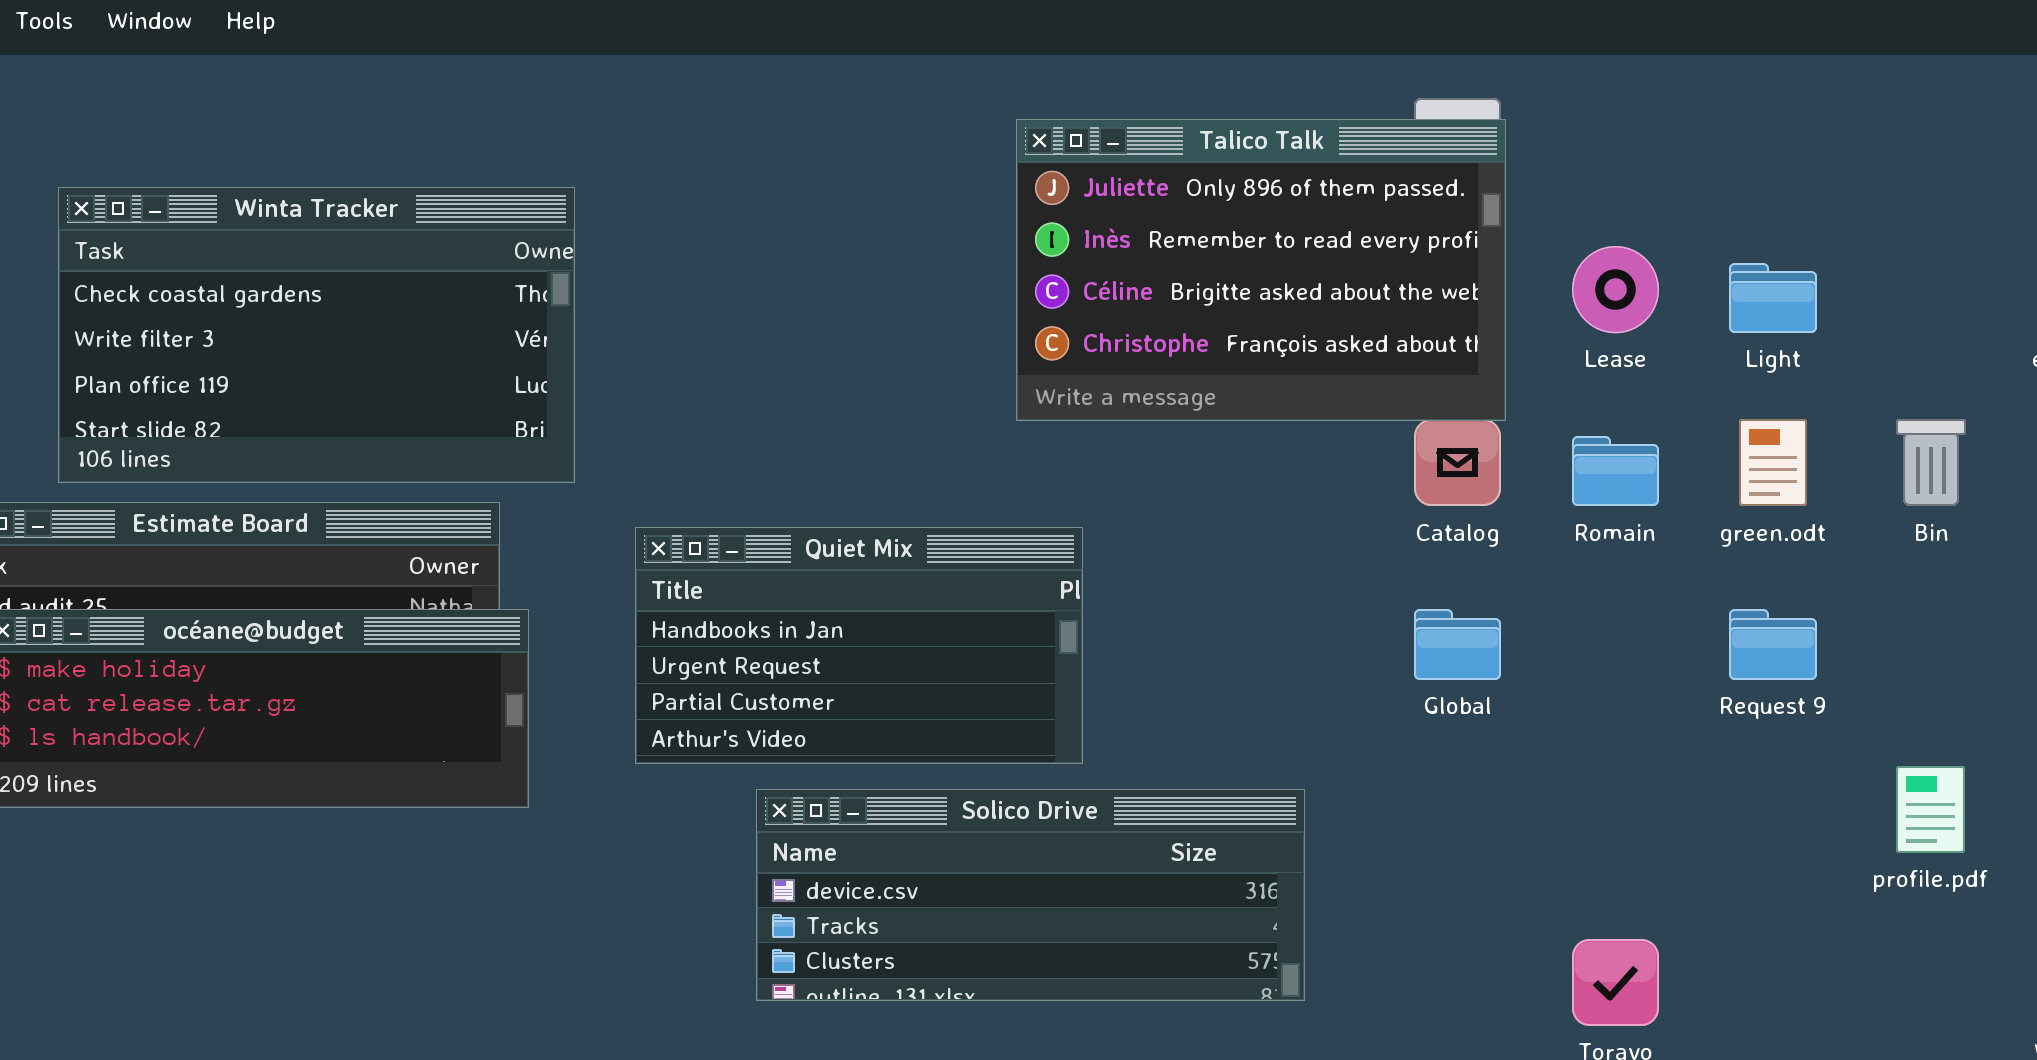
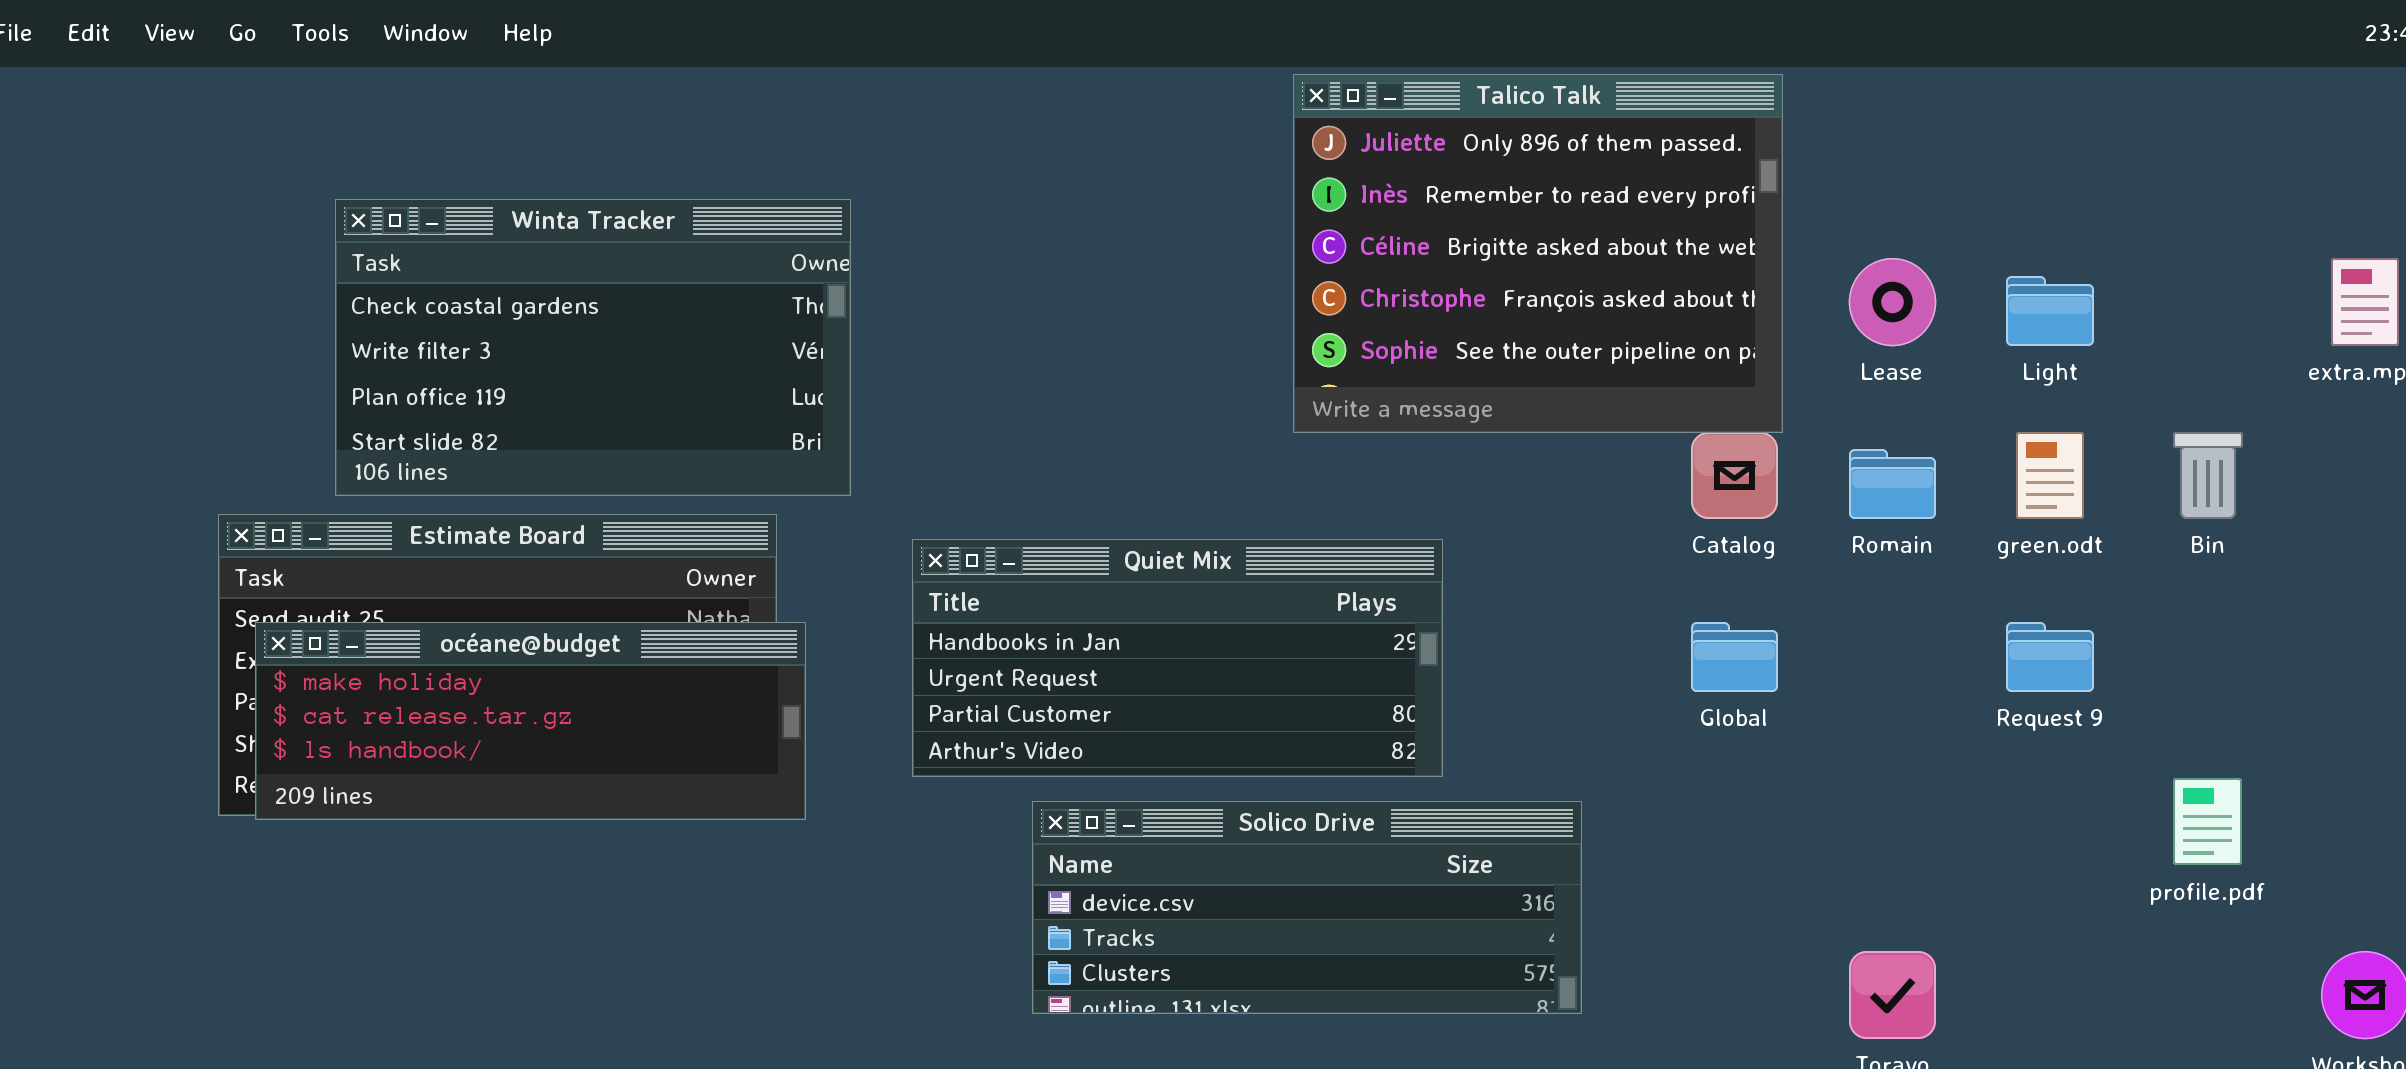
Talico Talk: [1016,119,1506,421] -> [1293,74,1783,433], resized
Quiet Mix: [635,527,1083,764] -> [912,539,1443,777], resized

